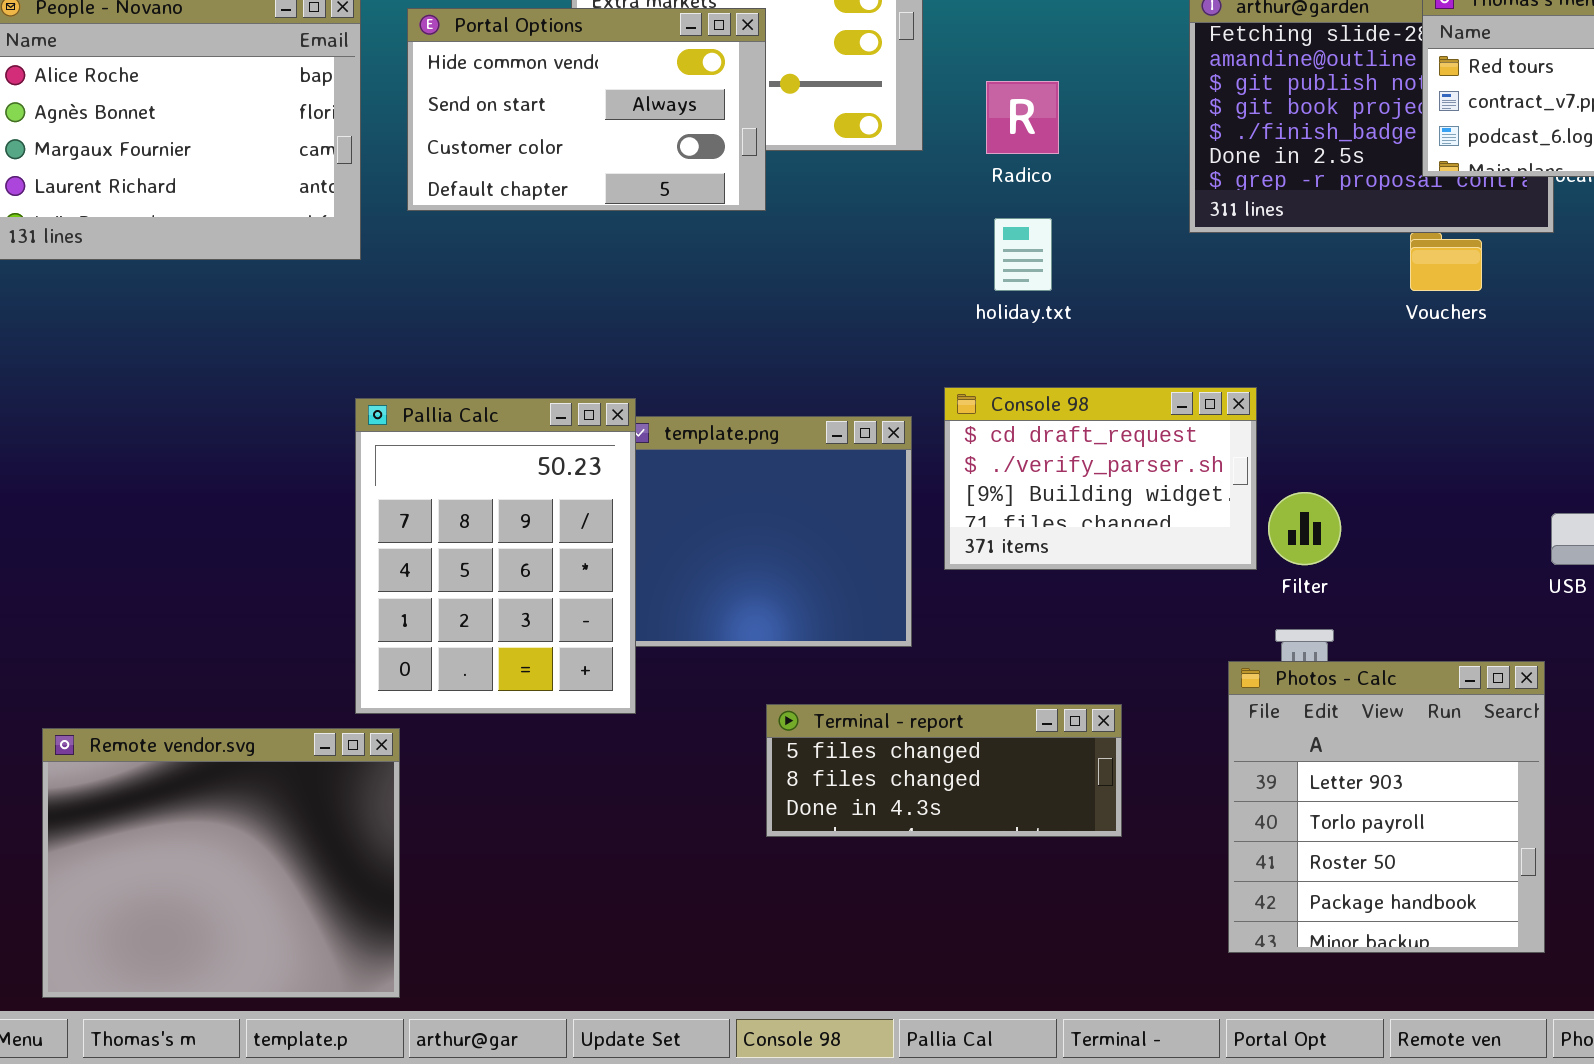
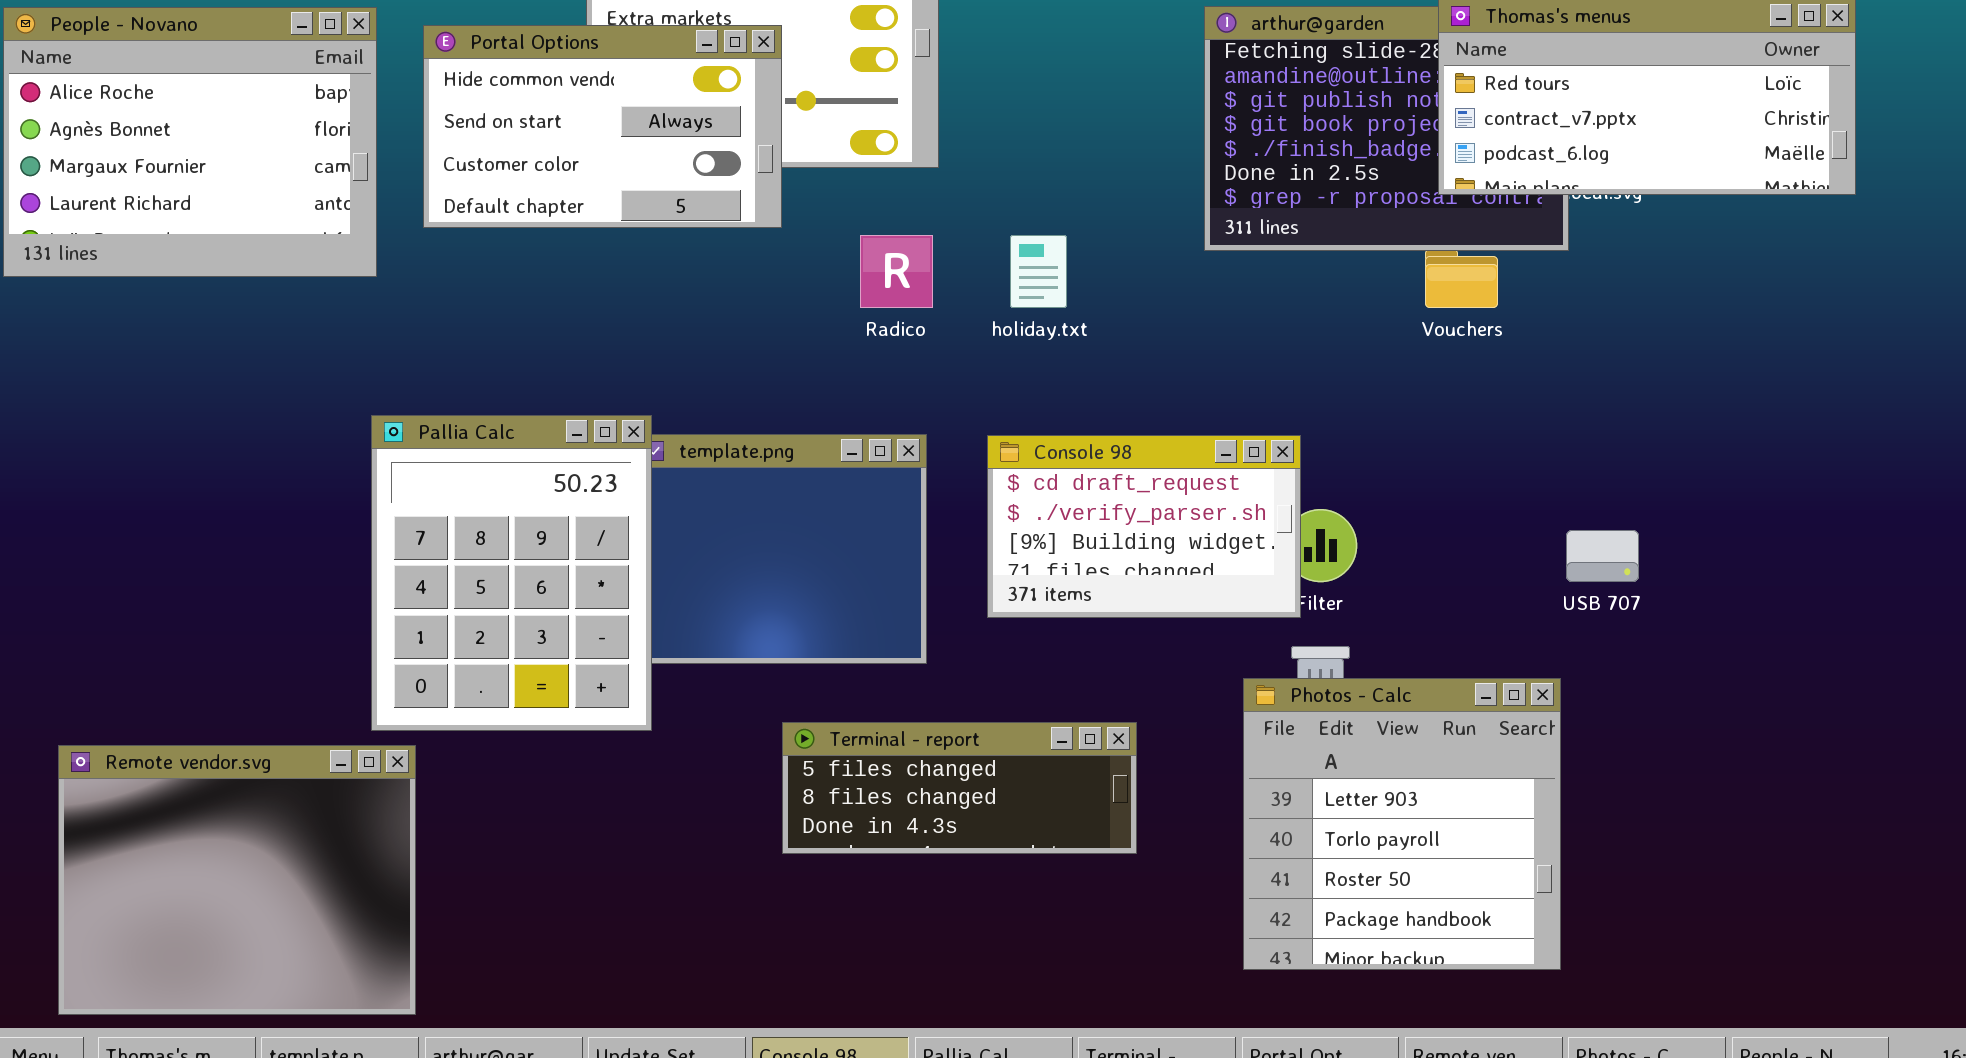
Radico: [986,81,1059,154] -> [860,235,933,308], moved
Console 98: [944,387,1257,570] -> [987,435,1301,618], moved

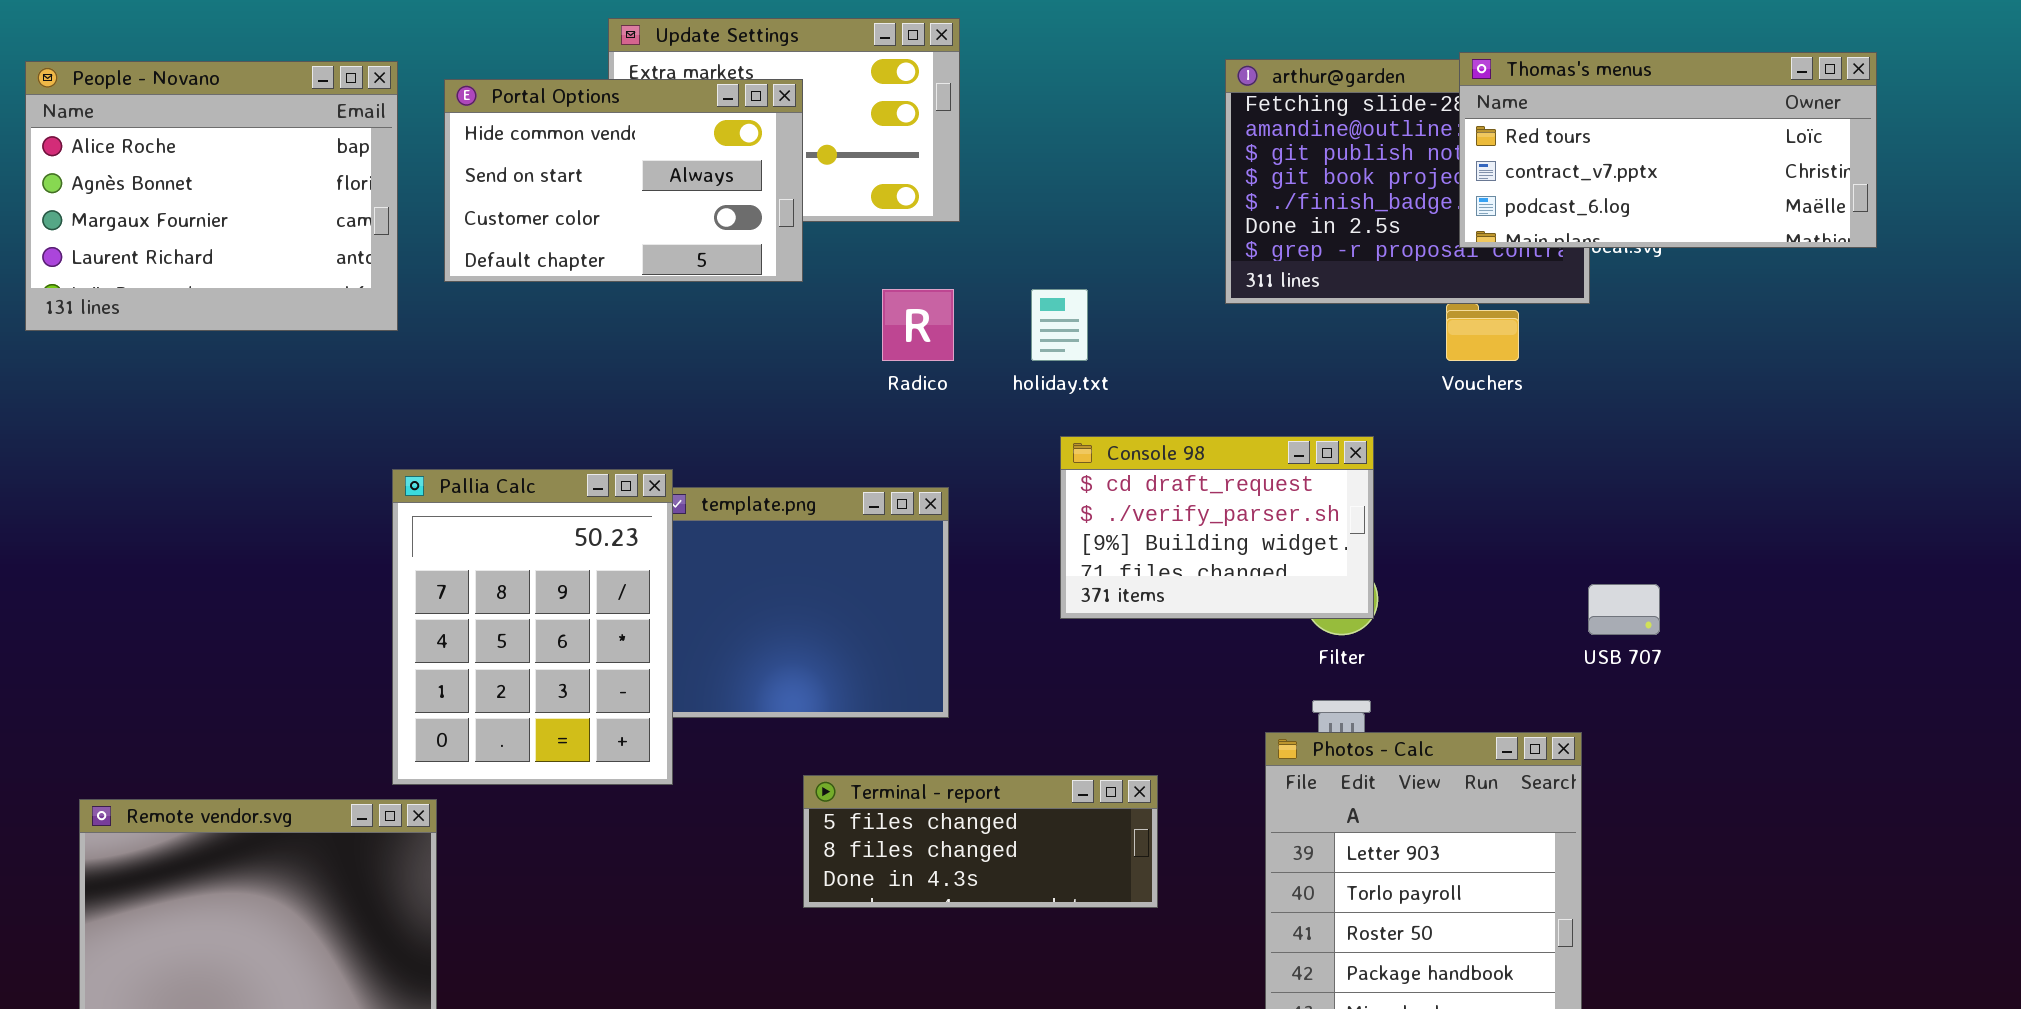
Console 98: [987,435,1301,618] -> [1060,436,1374,619], moved

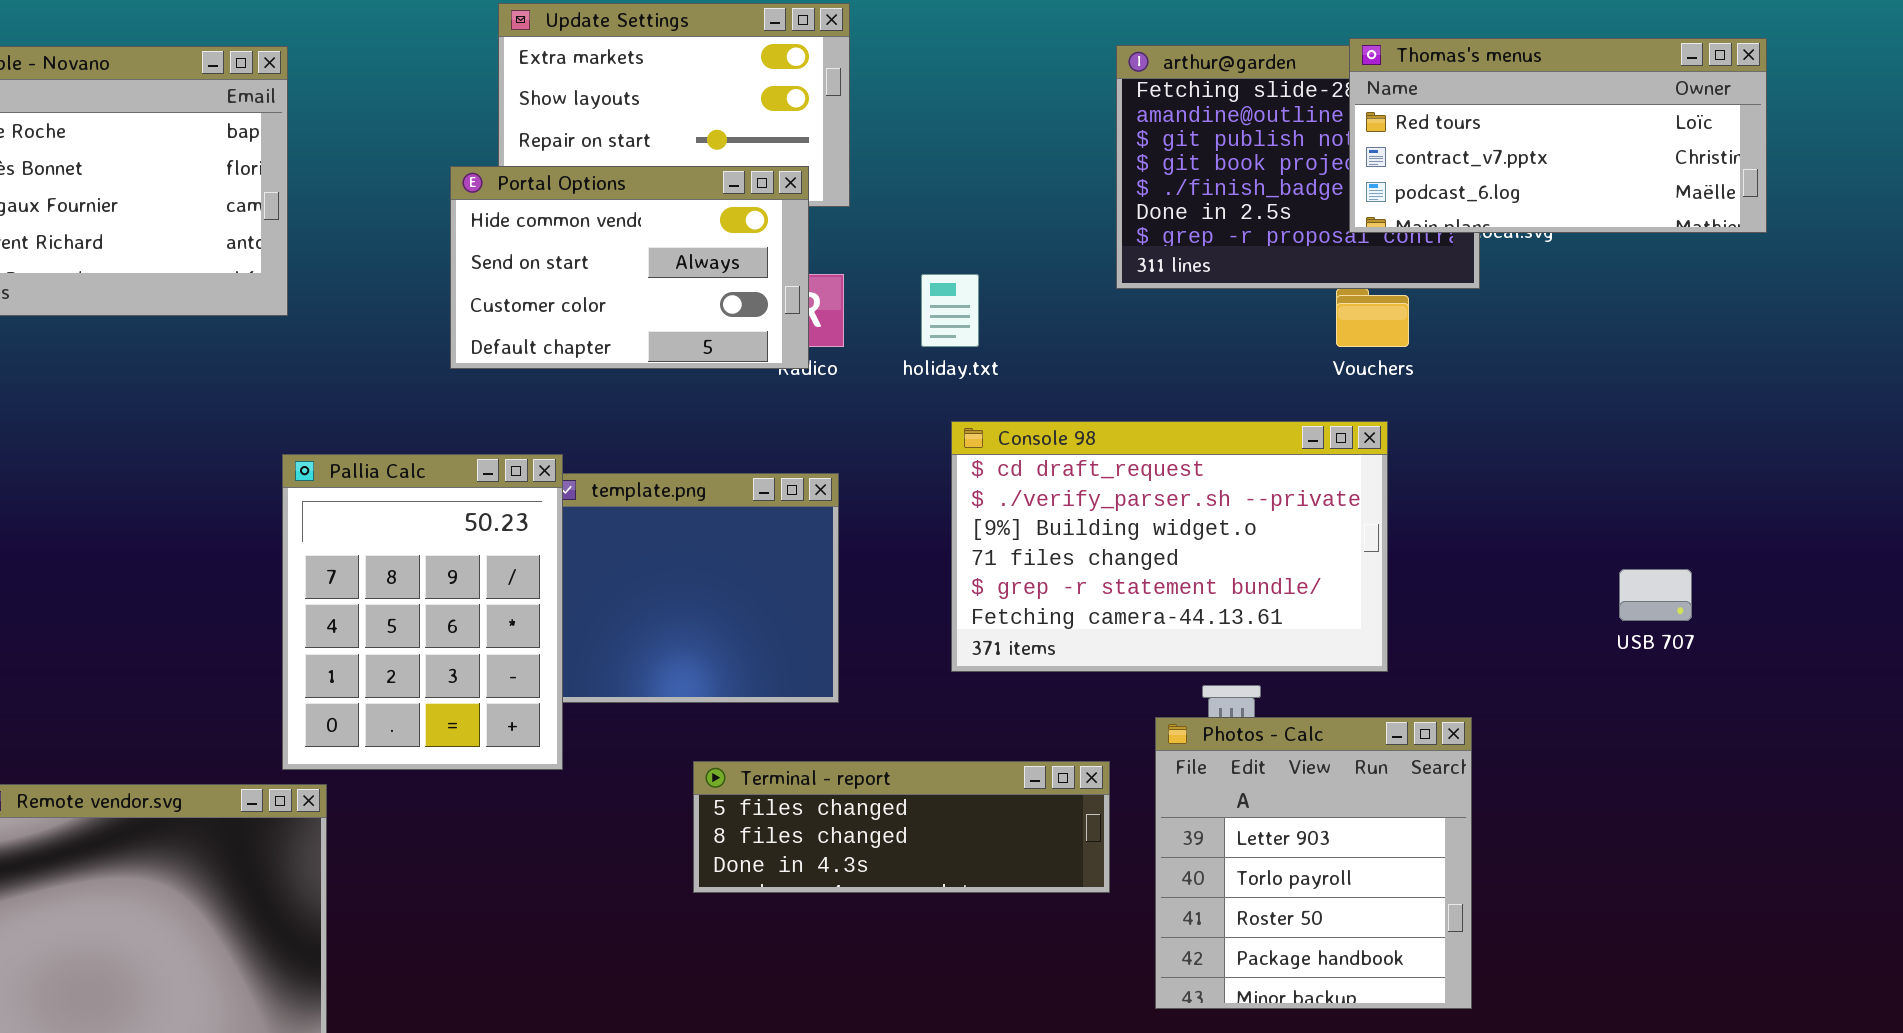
Portal Options: [444,79,803,282] -> [450,166,809,369], moved
Console 98: [1060,436,1374,619] -> [951,421,1388,672], resized
USB 707: [1588,584,1660,635] -> [1619,569,1692,621], moved
Terminal - report: [803,775,1158,908] -> [693,761,1110,893], resized

